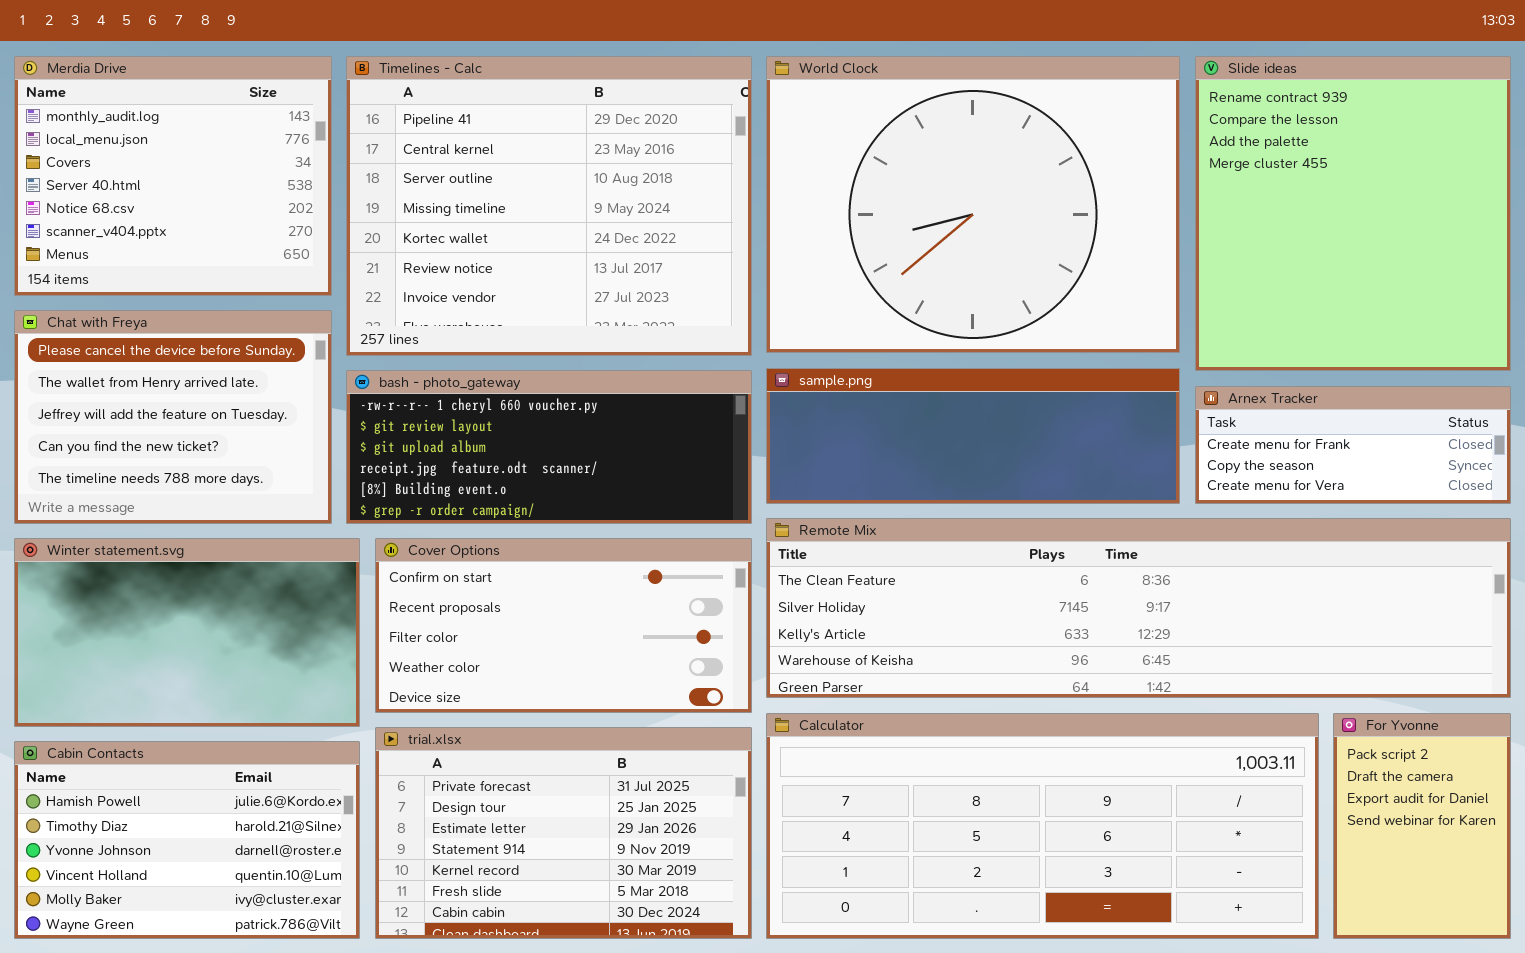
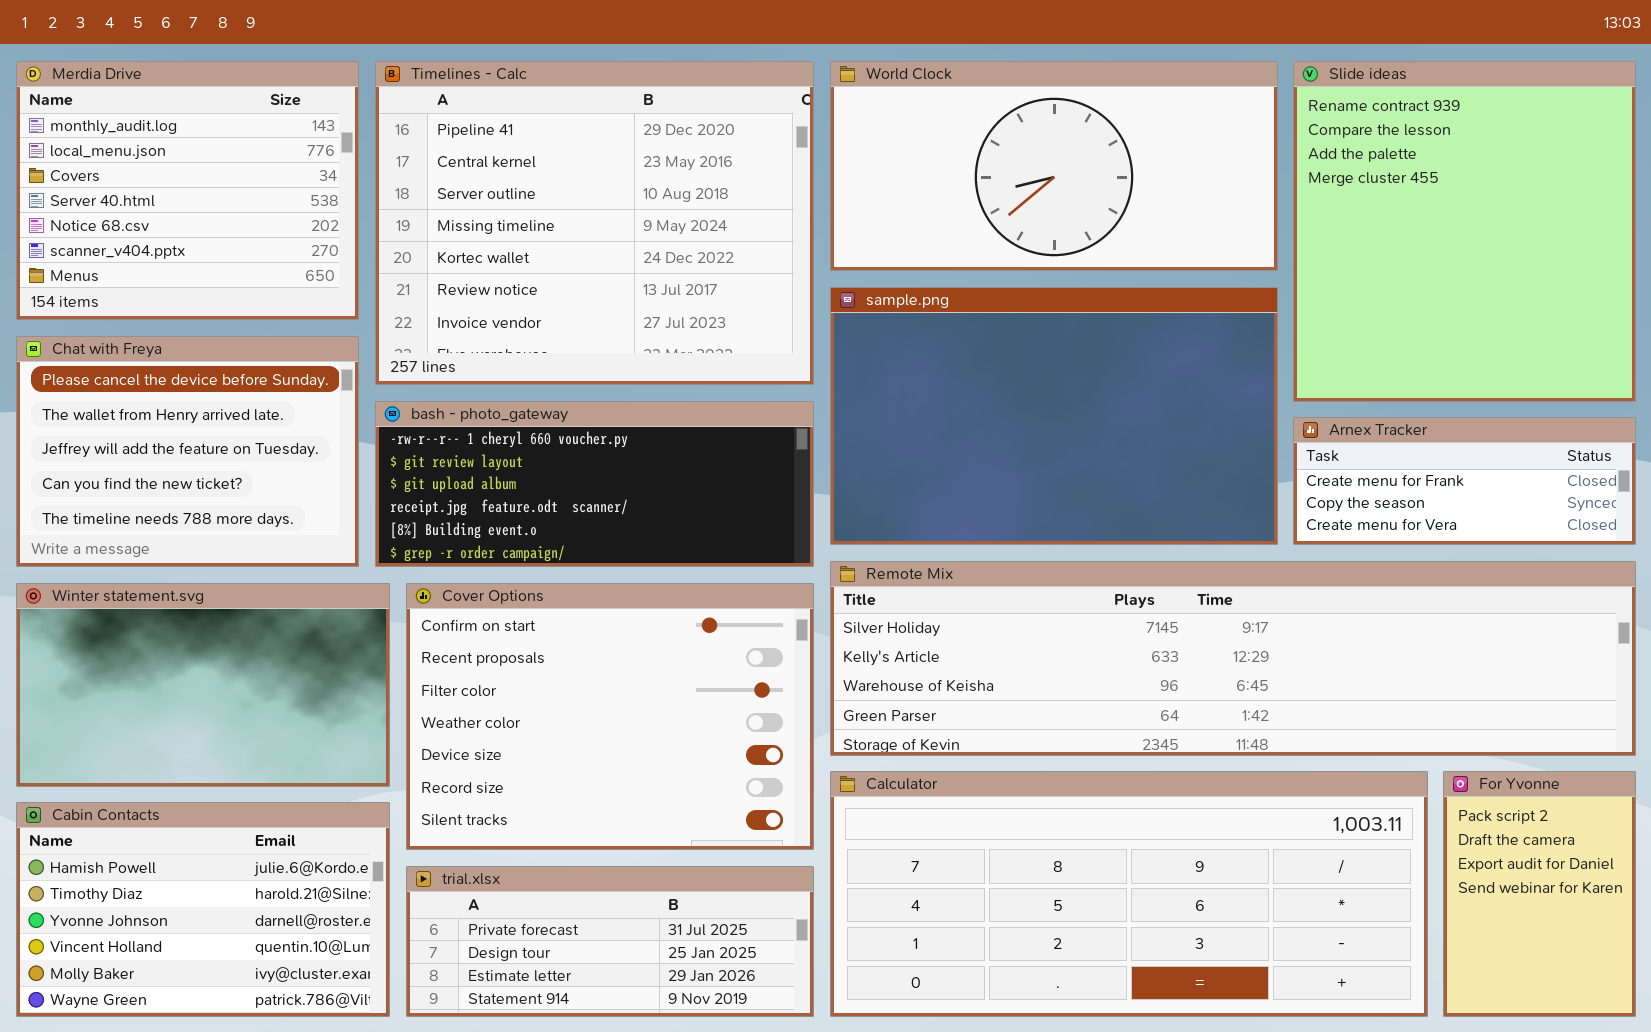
World Clock: [766,56,1180,353] -> [830,61,1278,271], resized
sample.png: [766,368,1180,504] -> [830,287,1278,545], resized
Remote Mix: [766,518,1511,698] -> [830,561,1636,756], scrolled down 1 row
Cover Options: [375,538,752,713] -> [406,583,814,850], resized
trial.xlsx: [375,727,752,939] -> [406,866,814,1017], resized

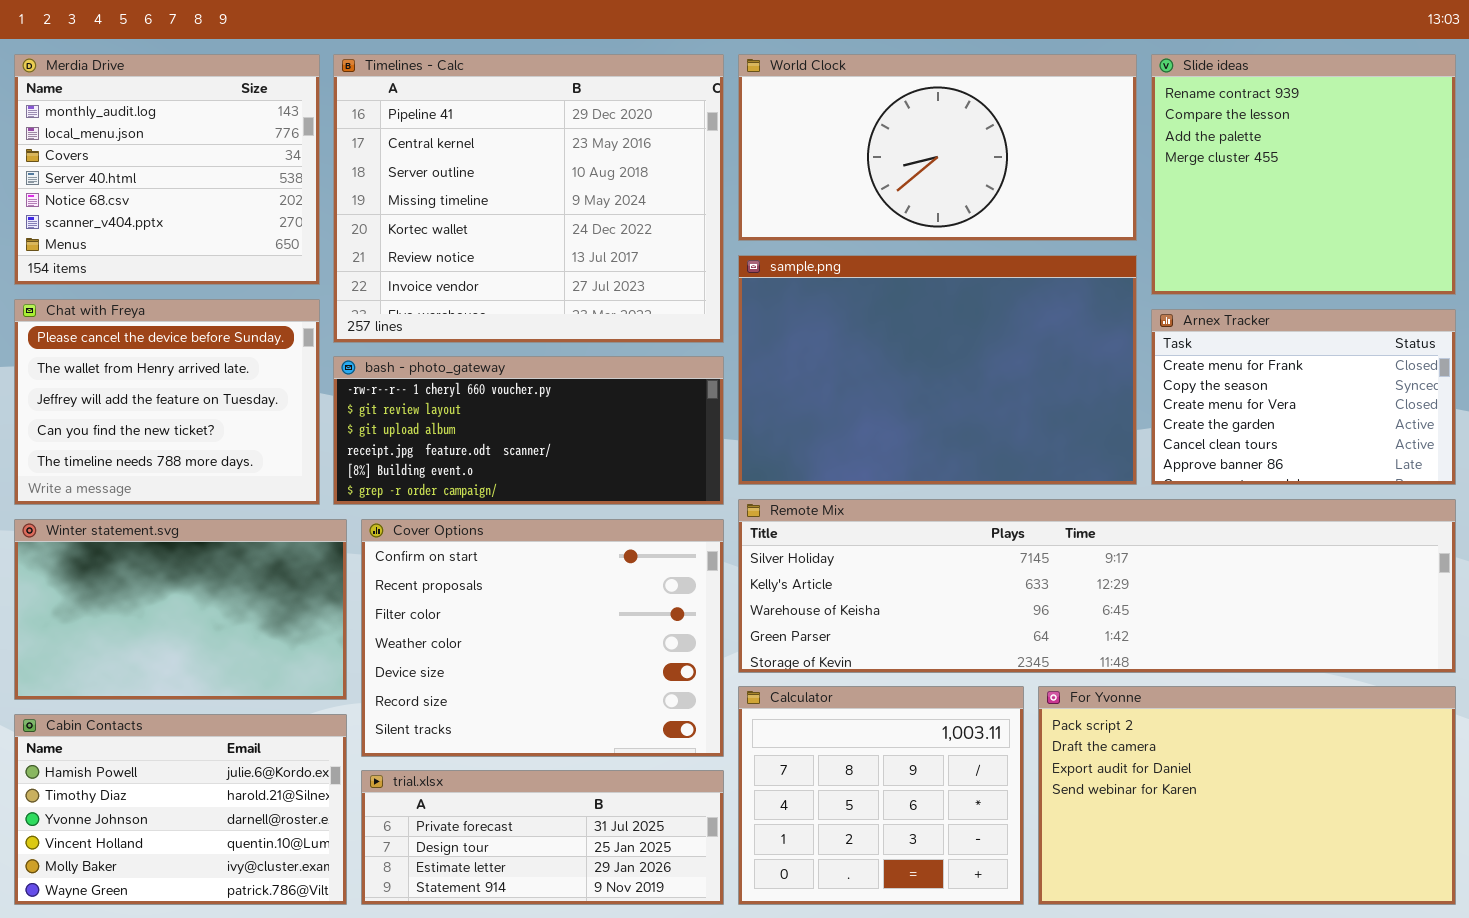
Slide ideas: [1293,61,1636,402] -> [1151,54,1456,295], resized
Arnex Tracker: [1293,417,1636,545] -> [1151,309,1456,485], resized
Calculator: [830,771,1428,1017] -> [738,686,1024,905], resized
For Yvonne: [1443,771,1636,1017] -> [1038,686,1456,905], resized

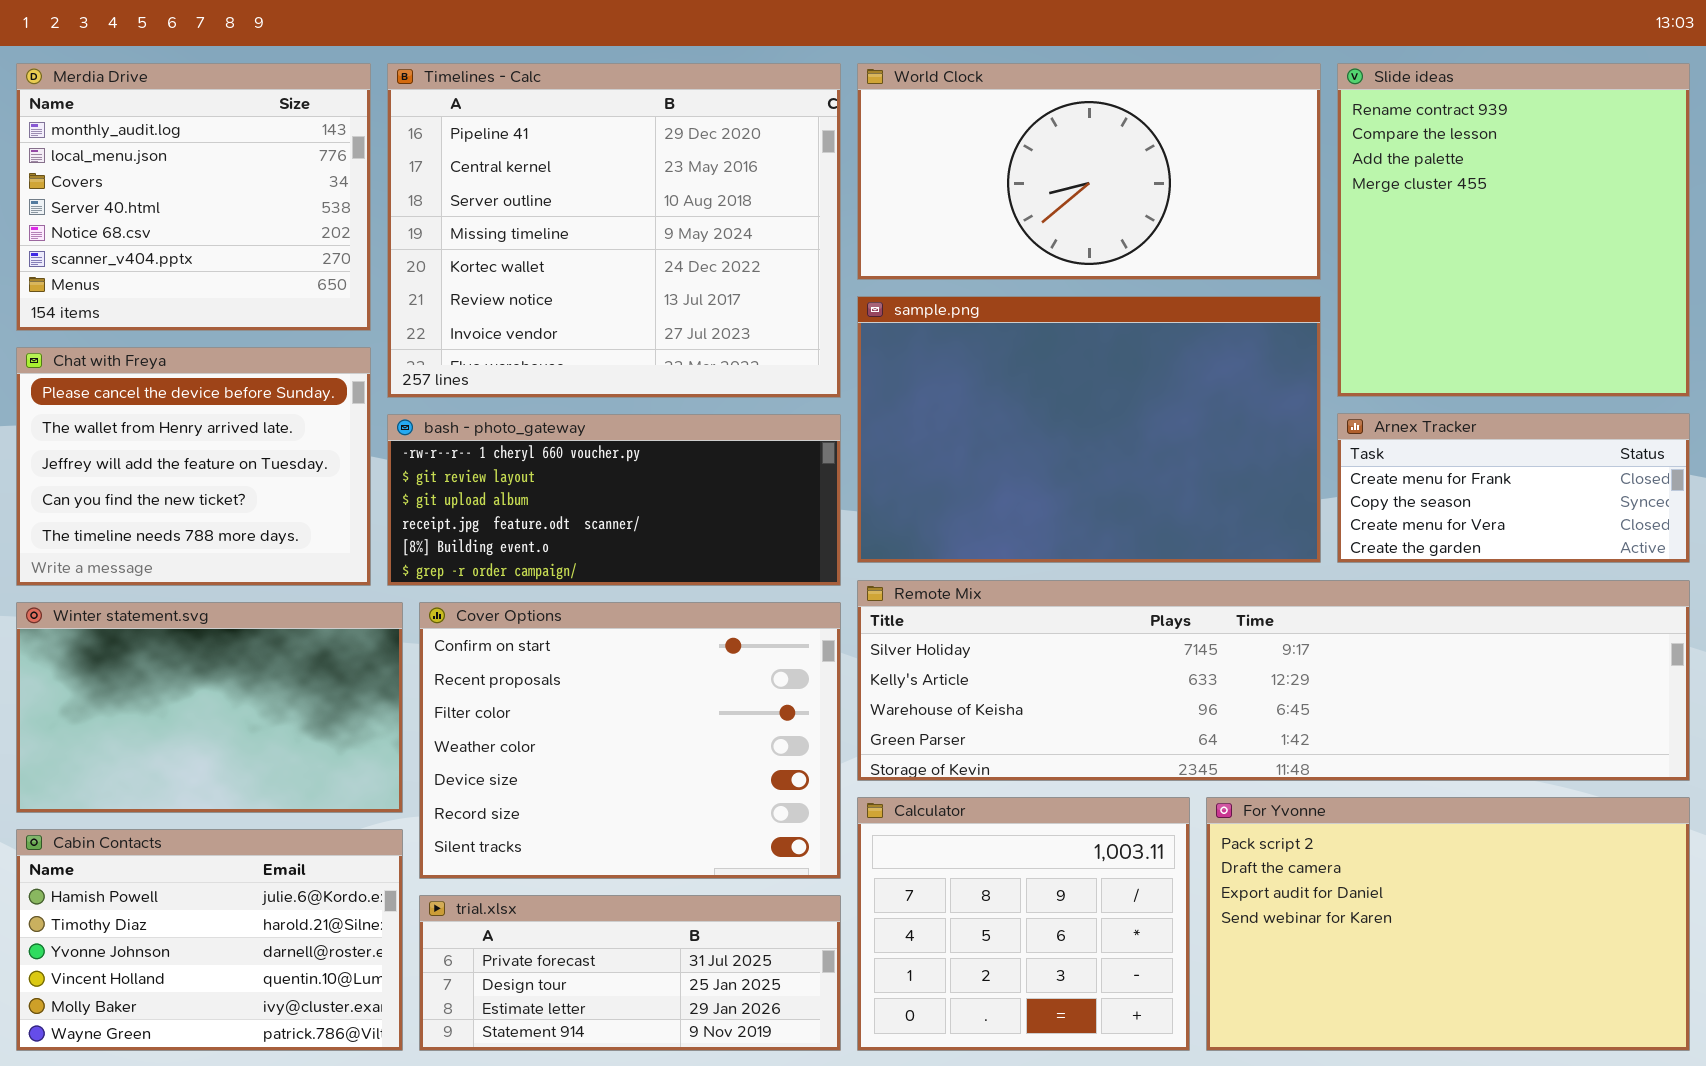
Slide ideas: [1151,54,1456,295] -> [1337,63,1690,397], resized
Arnex Tracker: [1151,309,1456,485] -> [1337,413,1690,563], resized

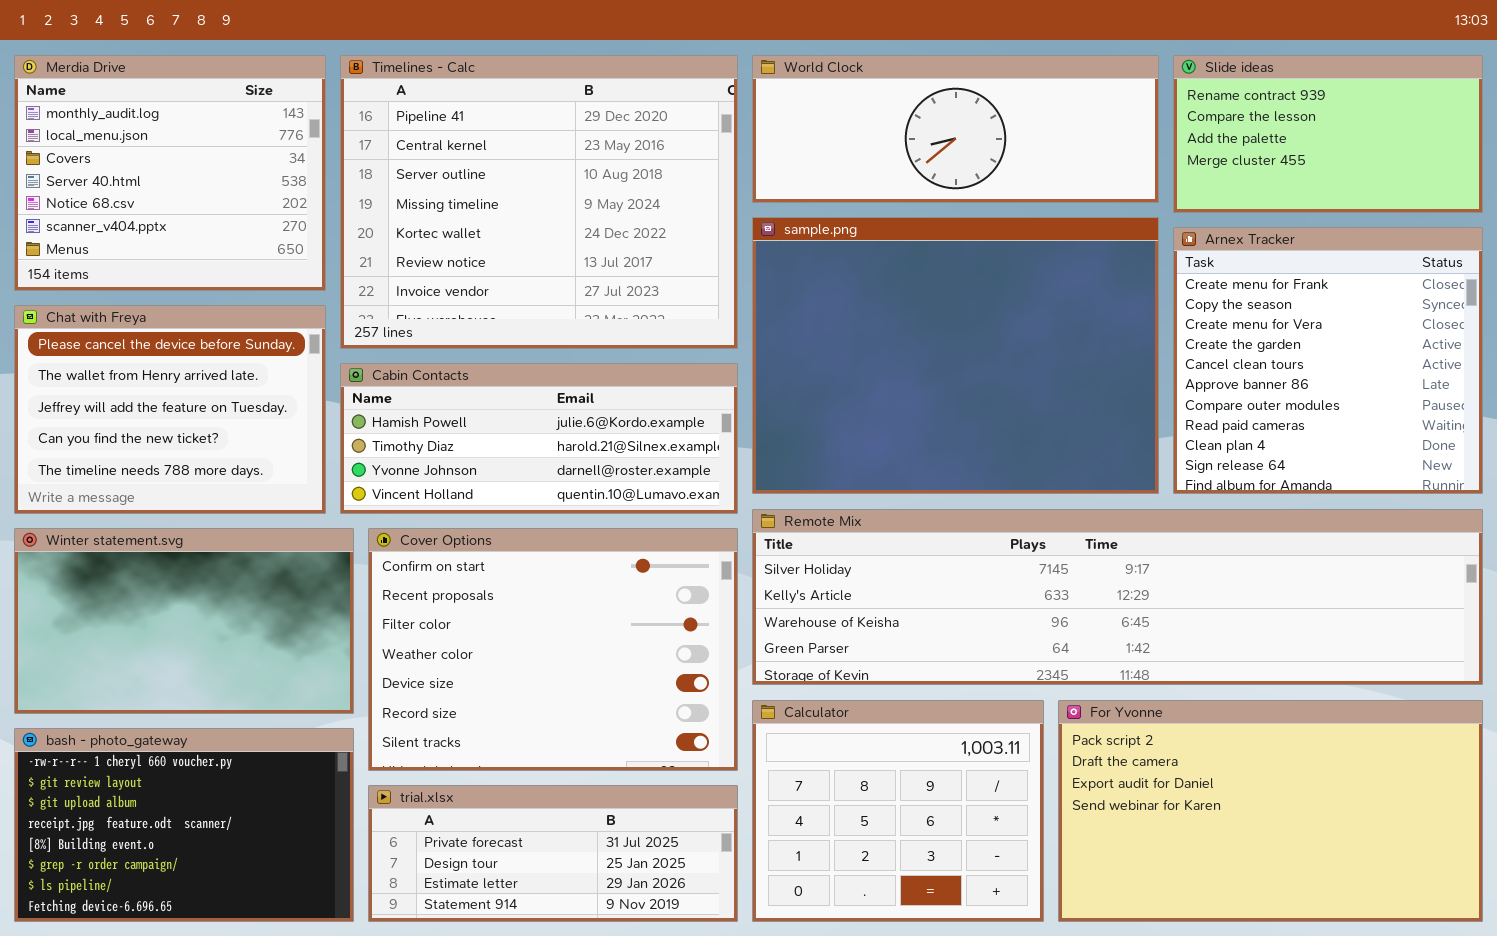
World Clock: [857,63,1321,280] -> [752,55,1159,203], resized
Slide ideas: [1337,63,1690,397] -> [1173,55,1483,213], resized
sample.png: [857,296,1321,563] -> [752,217,1159,494], resized
Arnex Tracker: [1337,413,1690,563] -> [1173,227,1483,494], resized
bash - photo_gateway: [387,414,841,586] -> [14,728,354,922], moved, resized
Cabin Contacts: [16,829,403,1051] -> [340,363,738,514], moved, resized

